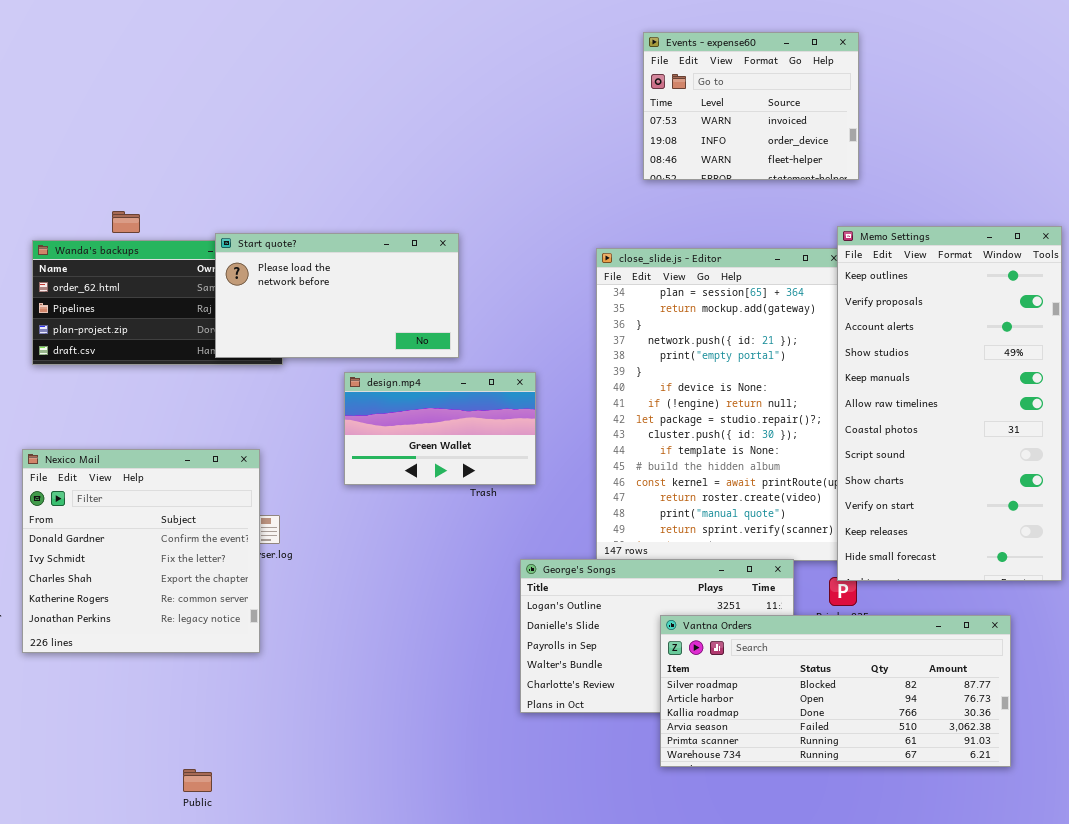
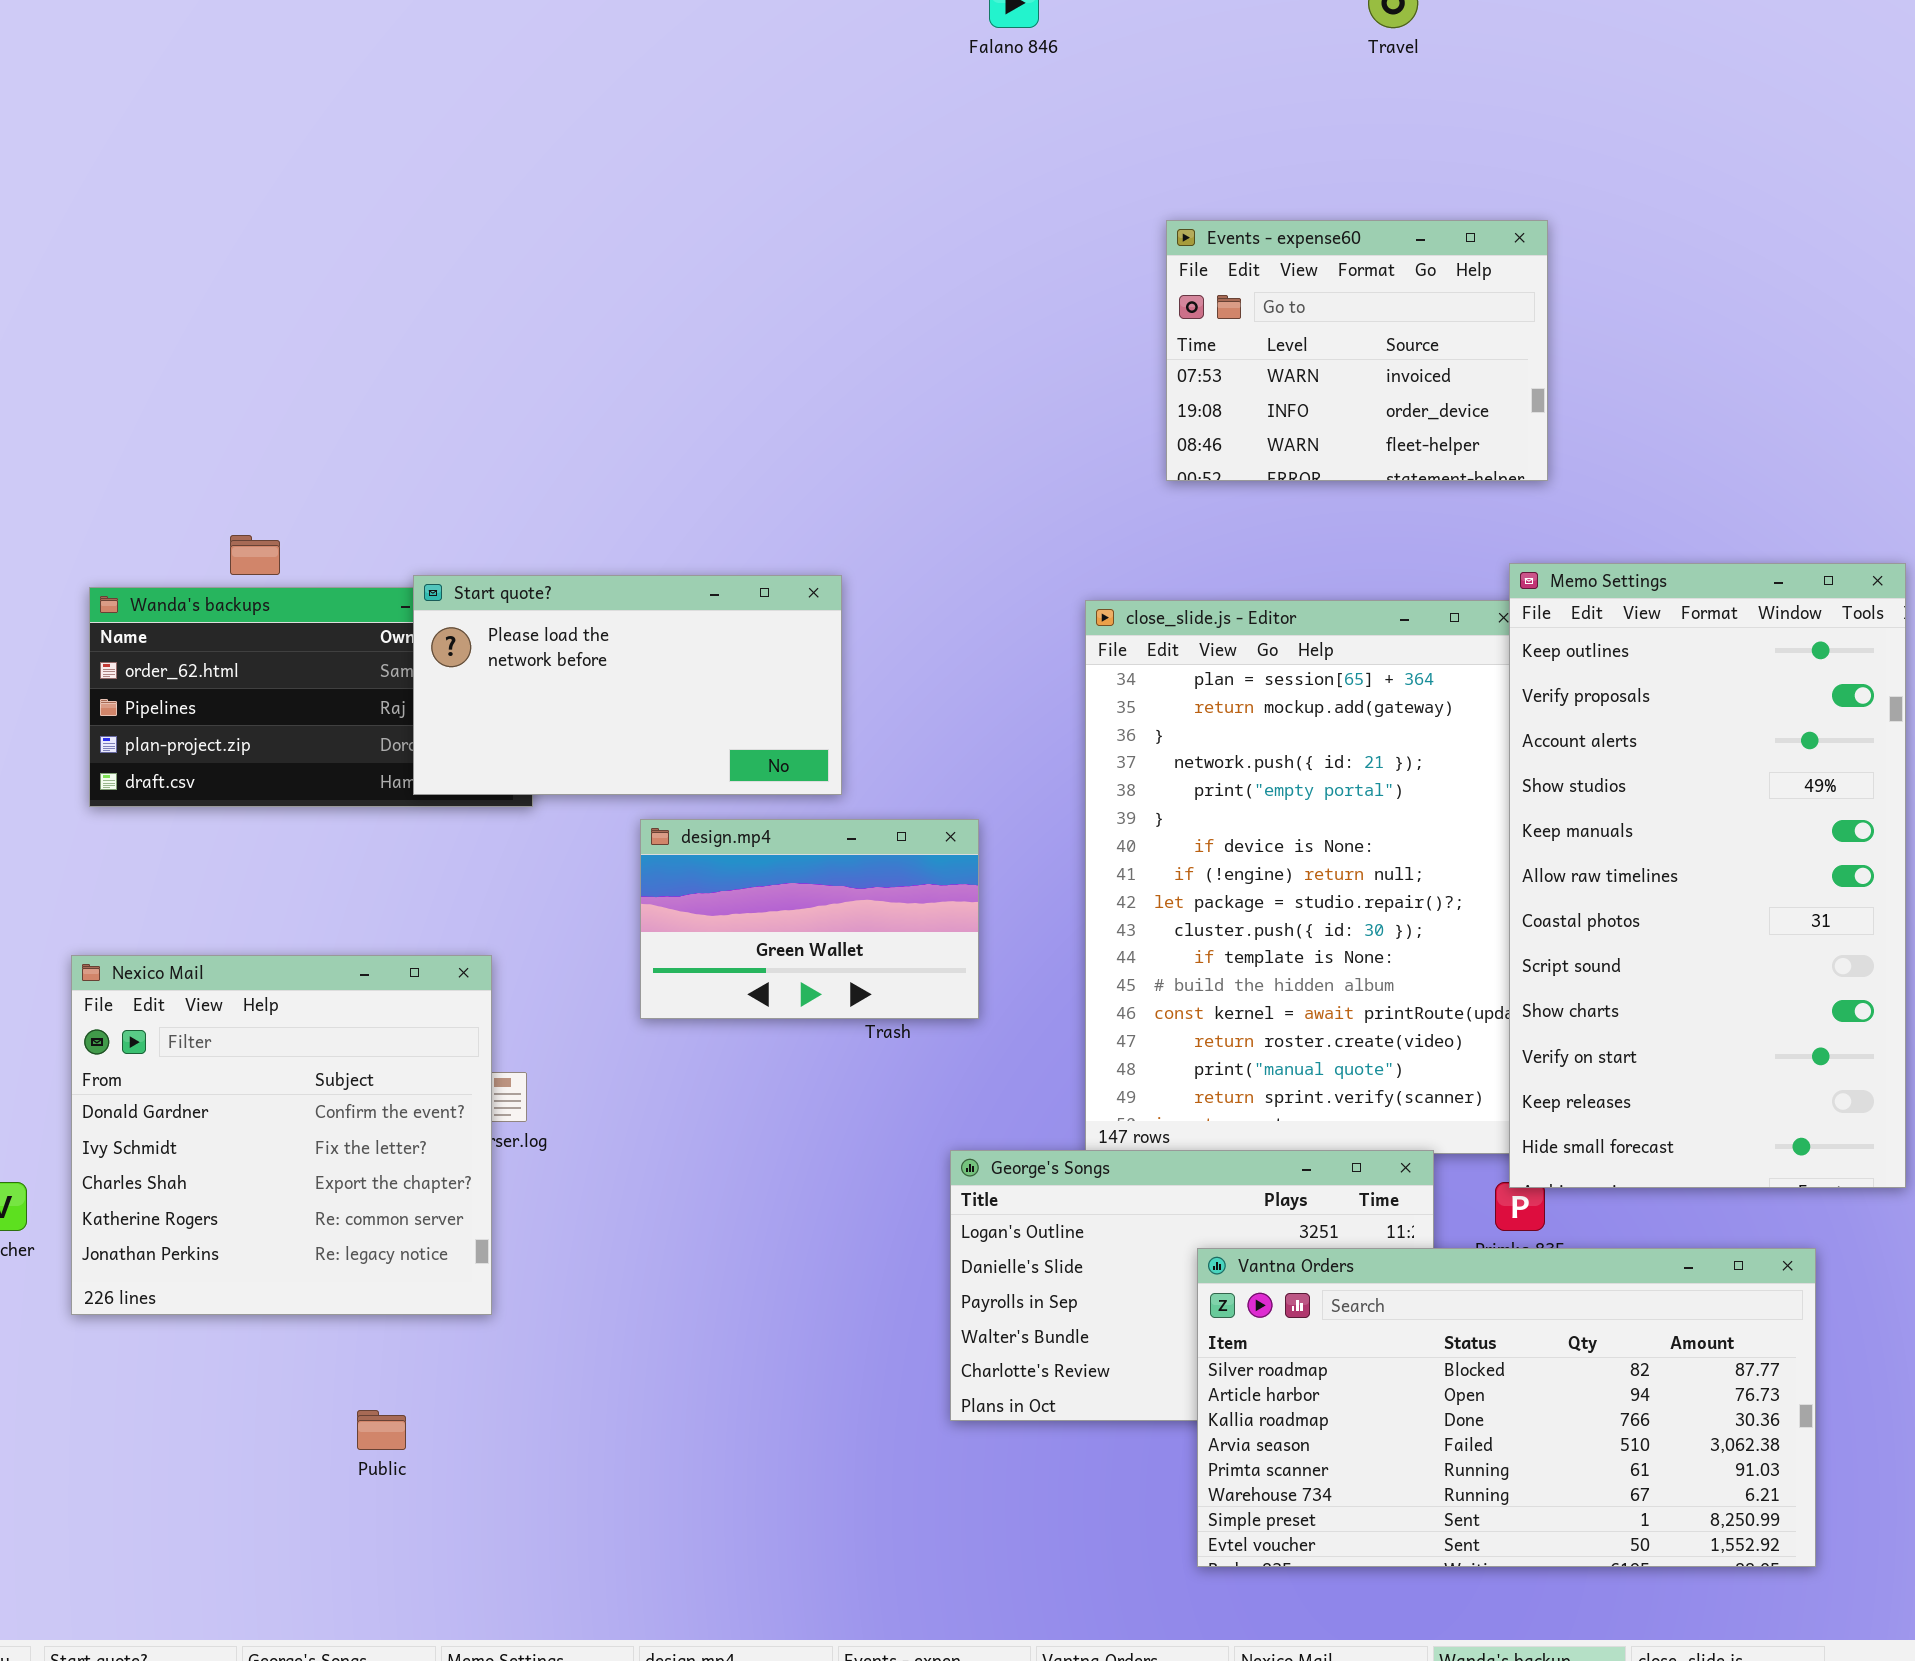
Vantna Orders: [660,615,1011,767] -> [1197,1248,1816,1567], resized
Public: [183,769,212,792] -> [357,1410,406,1450], moved

